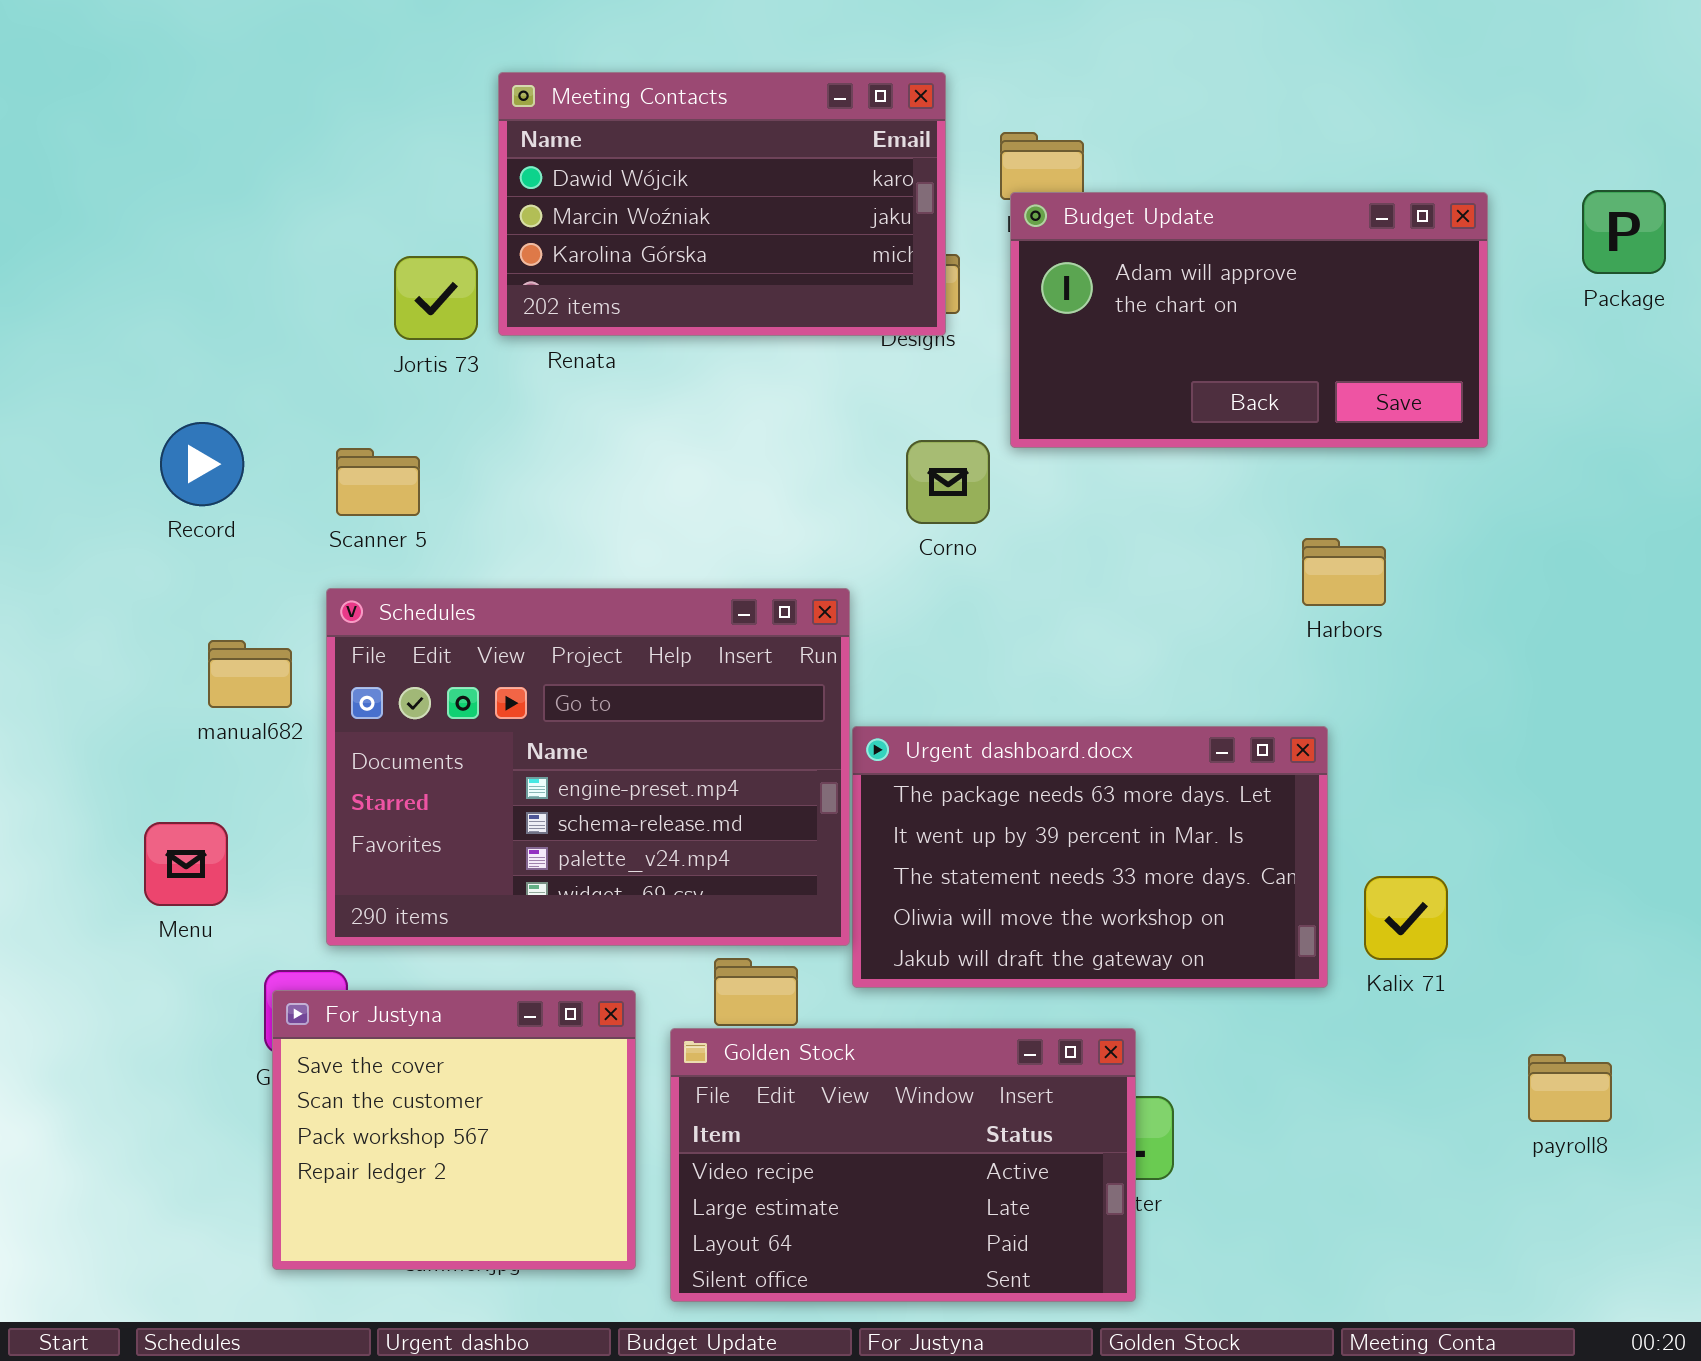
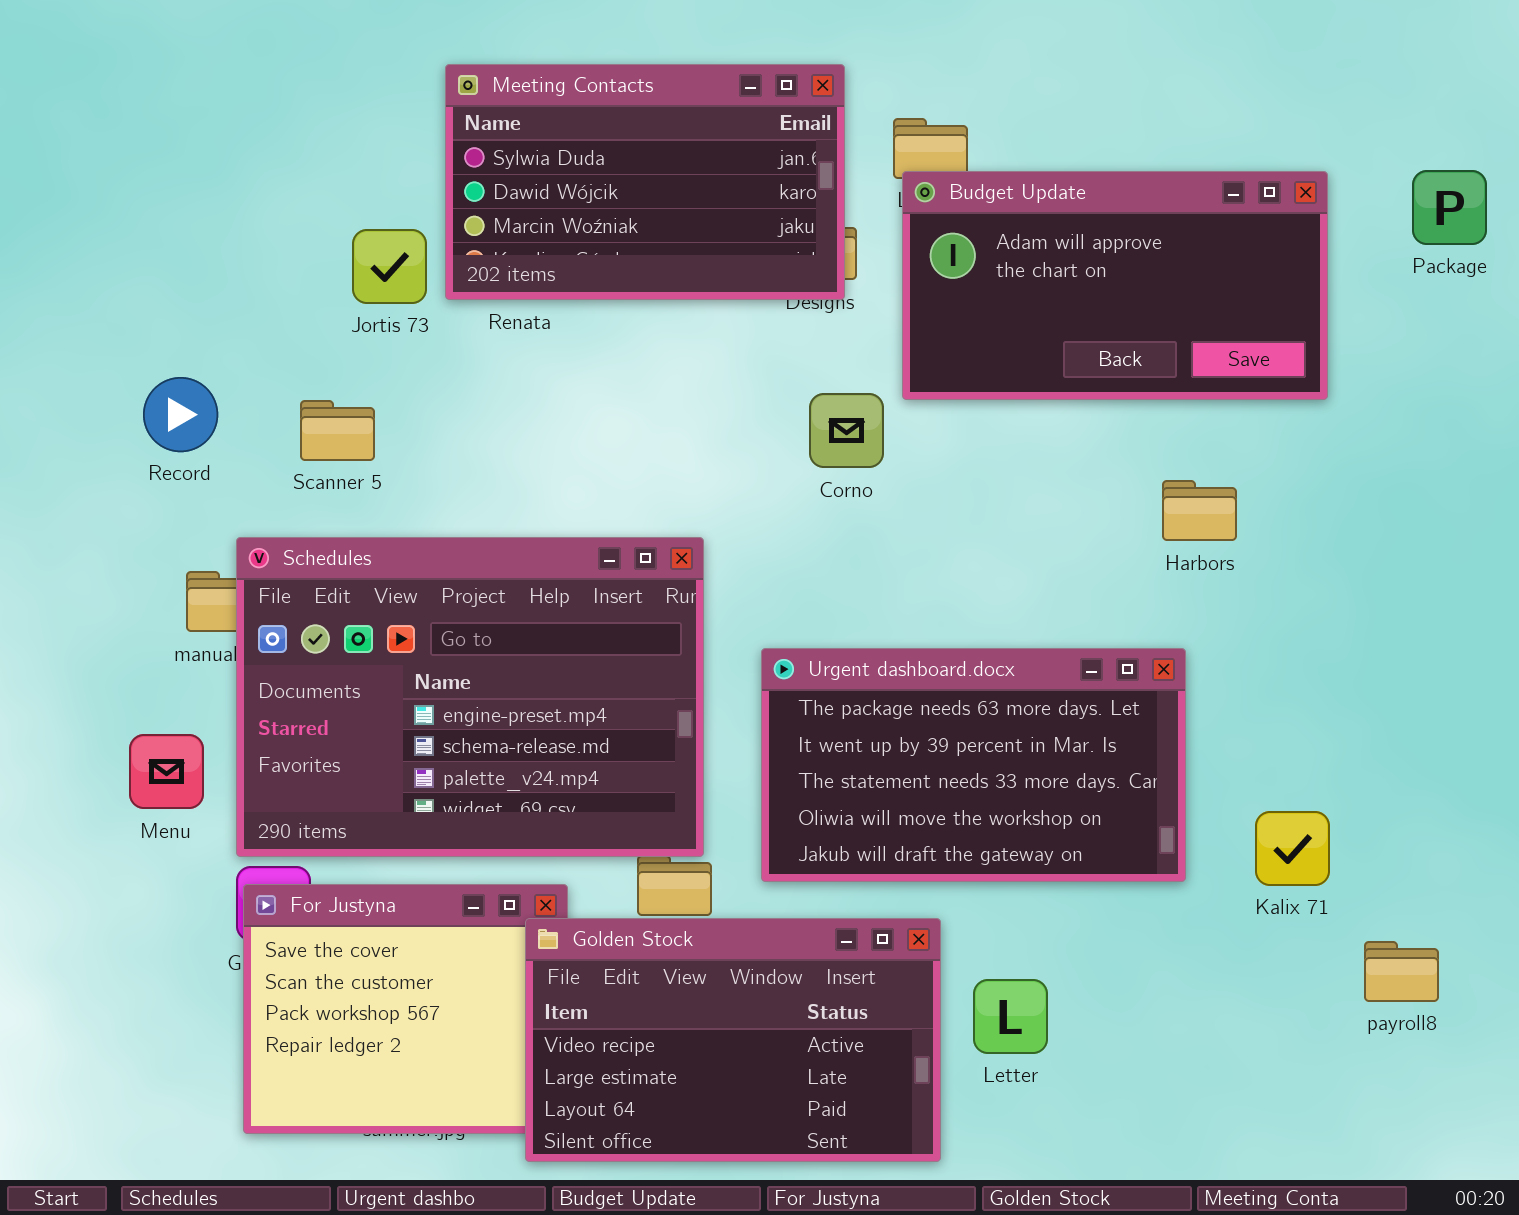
Meeting Contacts: [498,72,946,336] -> [445,64,845,300], scrolled up 1 row
Schedules: [326,588,850,946] -> [236,537,704,857], moved
Kalix 71: [1364,876,1448,960] -> [1255,811,1330,886], moved
Golden Stock: [670,1028,1136,1302] -> [525,918,941,1162], moved

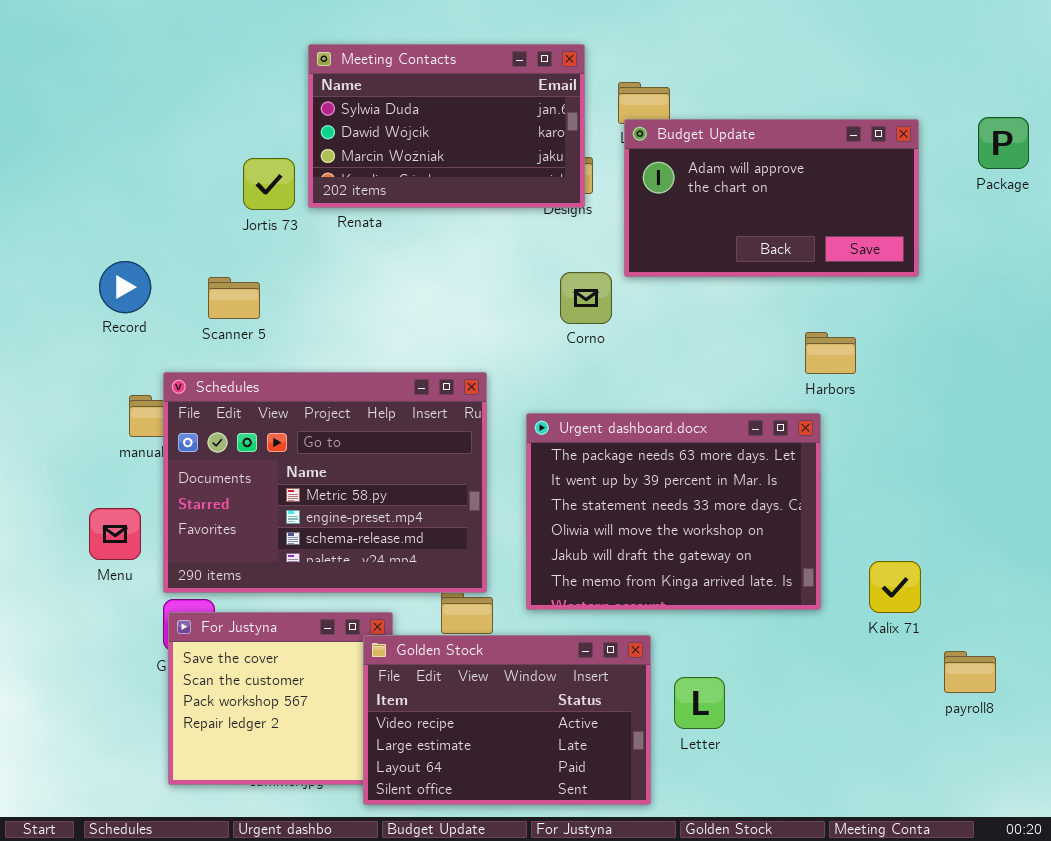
Schedules: [236,537,704,857] -> [163,372,487,593], scrolled up 1 row
Urgent dashboard.docx: [761,648,1186,882] -> [526,413,821,610], resized

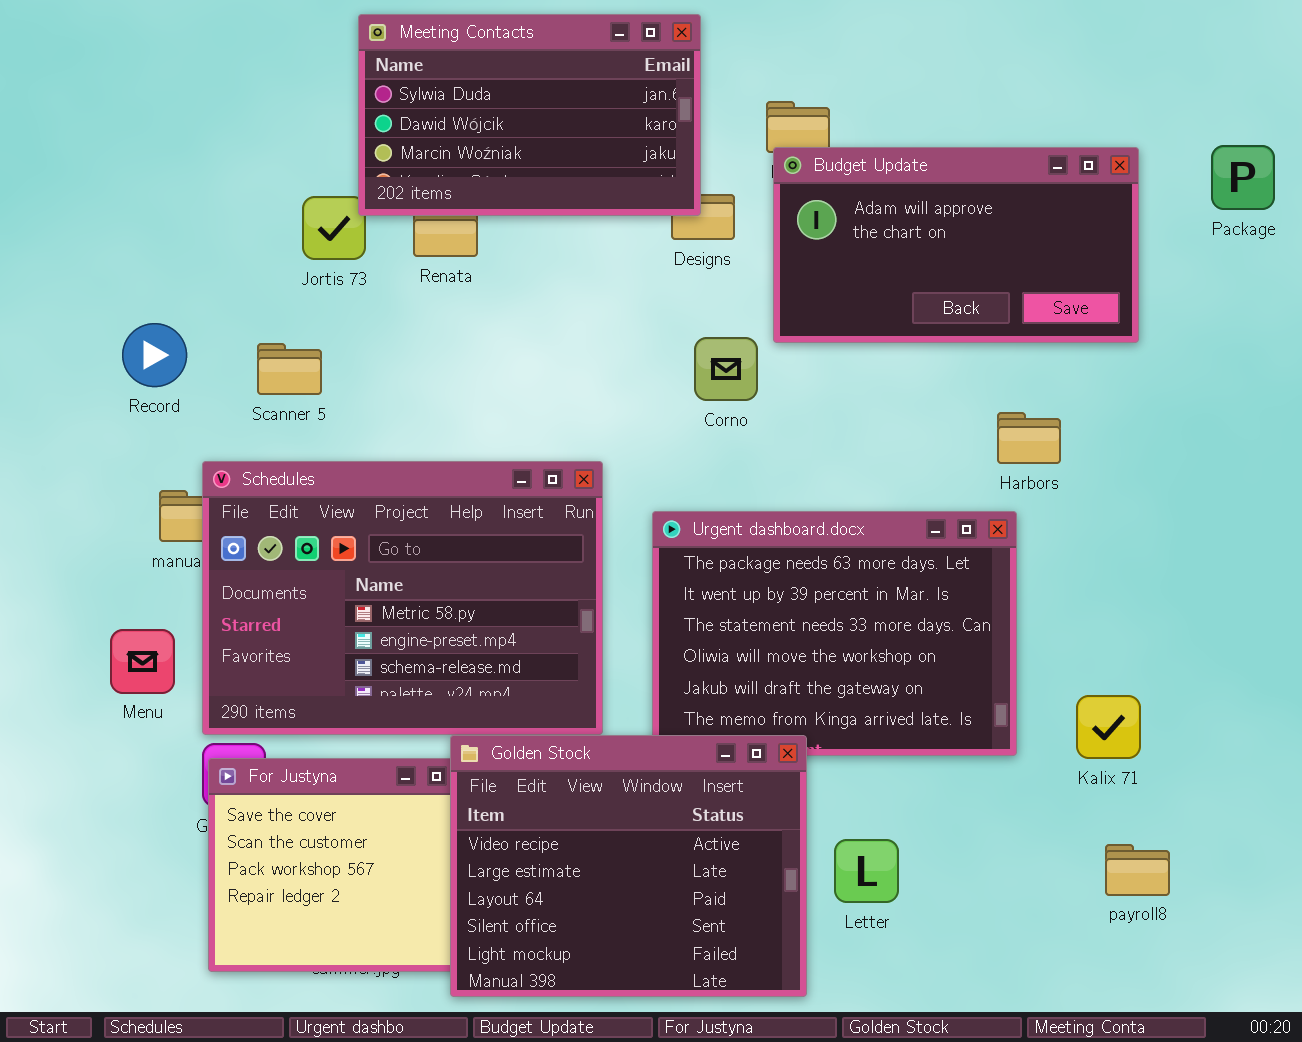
Meeting Contacts: [308,44,585,208] -> [358,14,701,216], moved
Golden Stock: [363,635,651,805] -> [450,735,807,997], resized
payroll8: [944,651,996,693] -> [1105,844,1170,896], moved

